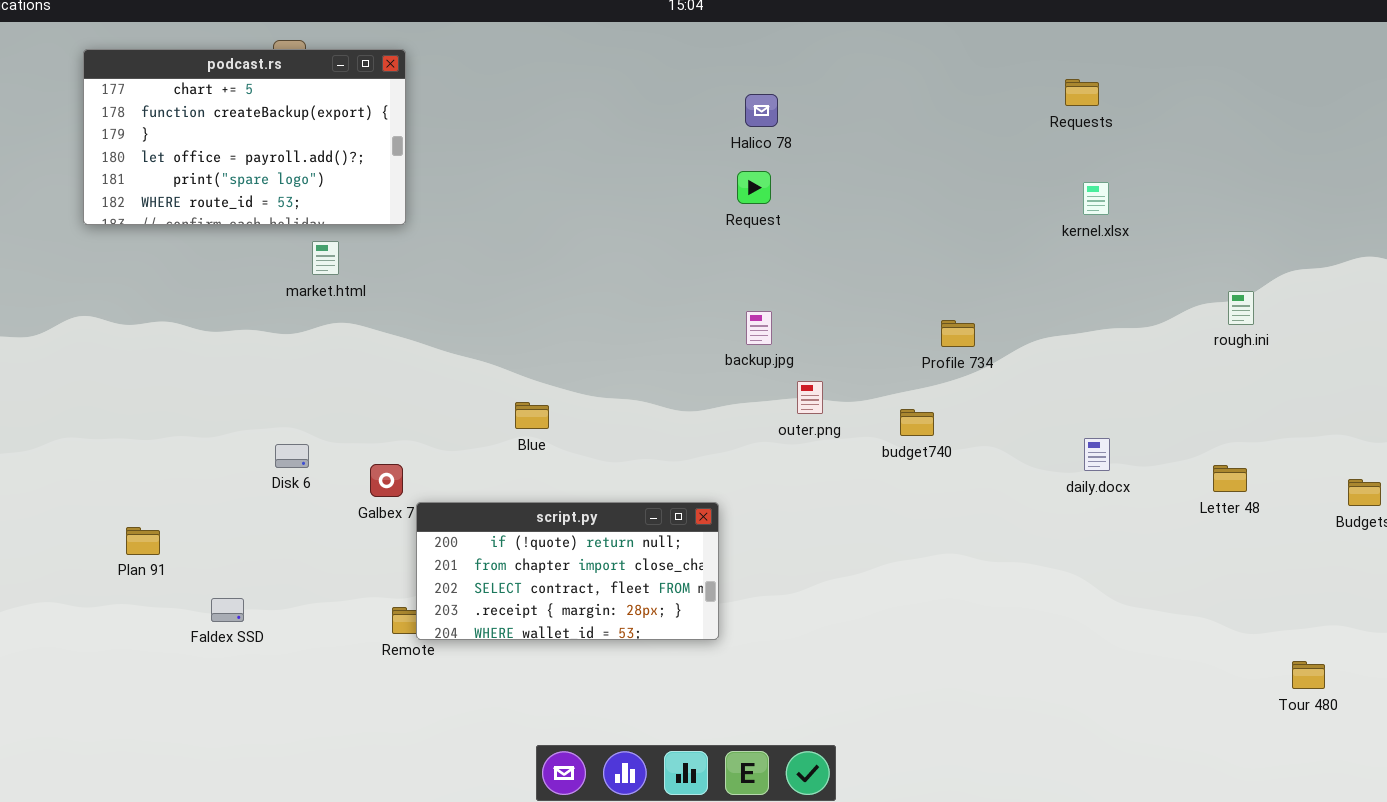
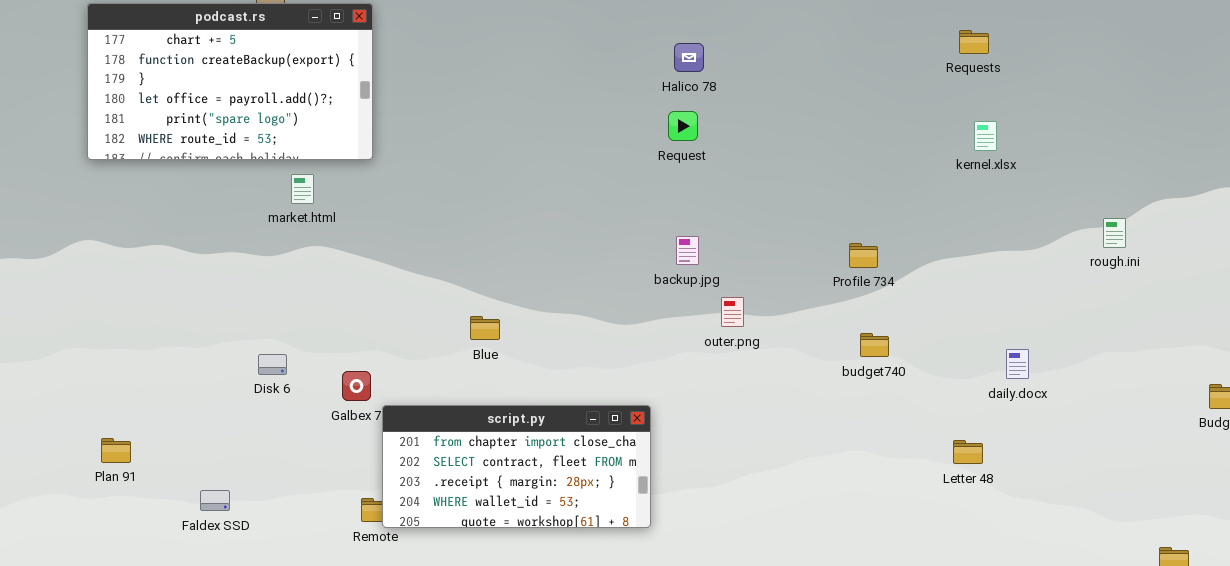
budget740: [900,409,934,436] -> [860,333,889,357], moved
daily.docx: [1084,438,1110,471] -> [1006,349,1029,379], moved
Letter 48: [1213,465,1247,492] -> [953,440,983,464], moved
script.py: [416,502,719,640] -> [382,405,651,528], scrolled down 1 row
Plan 91: [126,527,160,555] -> [101,438,131,463], moved

